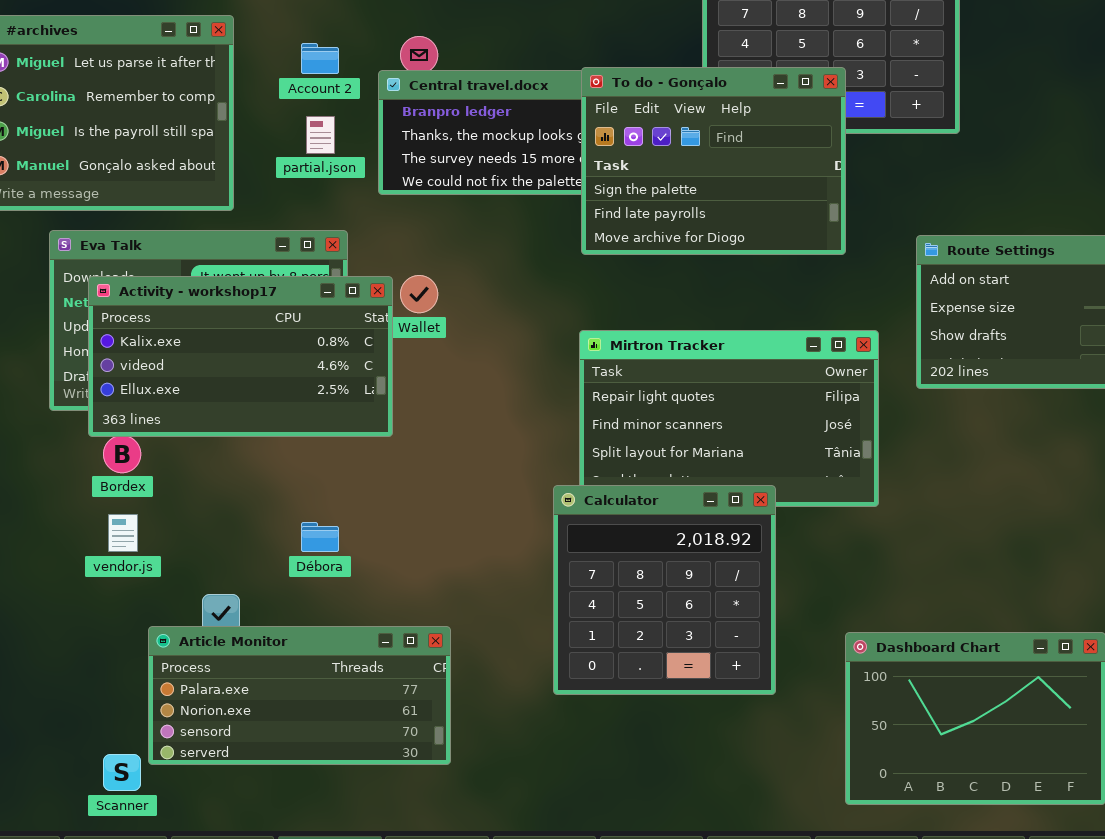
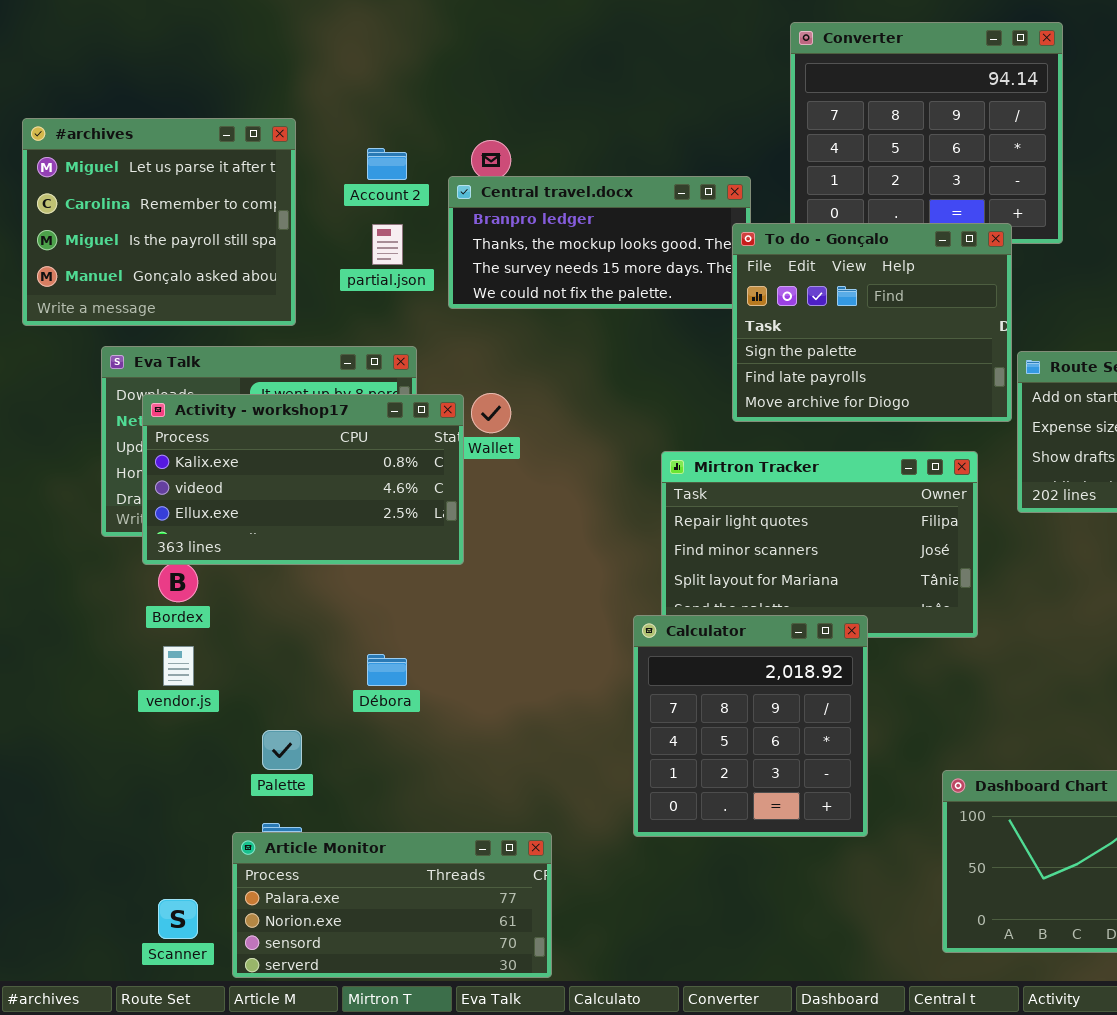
To do - Gonçalo: [581,67,846,255] -> [732,223,1012,422], moved
Article Monitor: [148,626,451,765] -> [232,832,552,978], moved

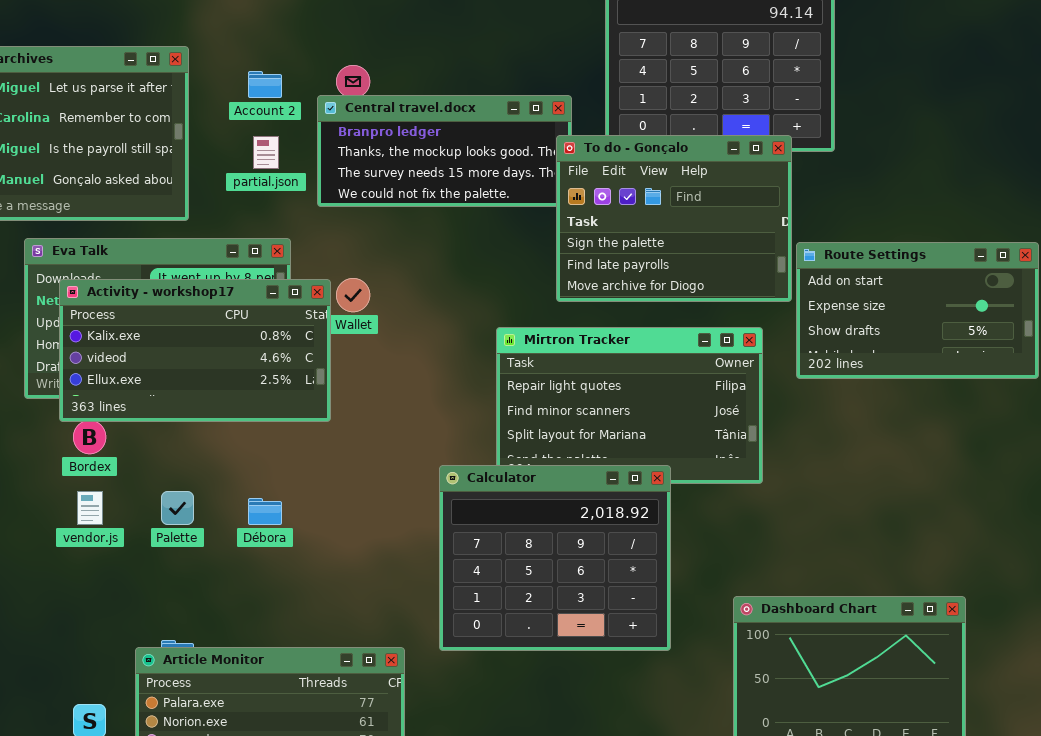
Calculator: [633,615,868,837] -> [439,465,671,651], resized
Palette: [262,730,302,770] -> [161,491,194,525], moved

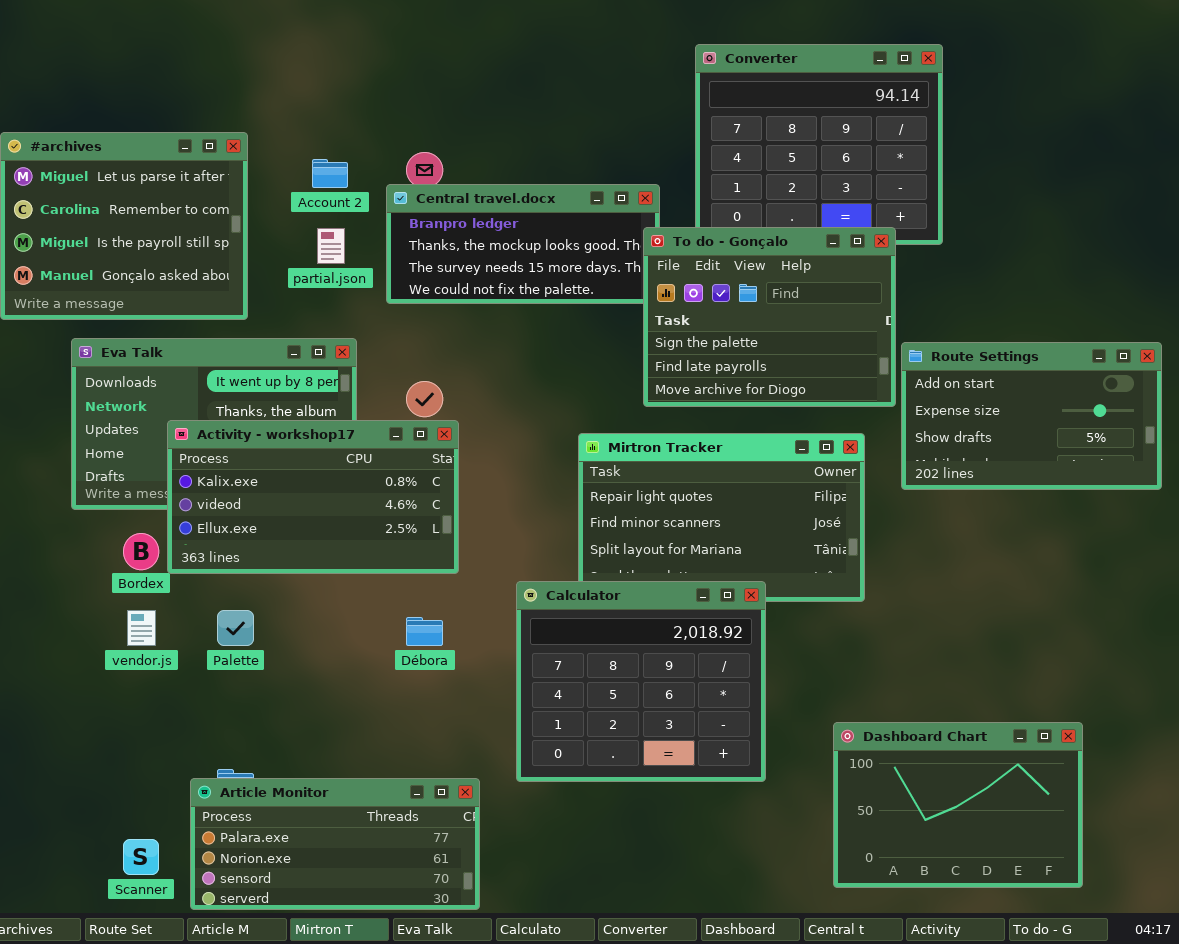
Activity - workshop17: [59,279,331,422] -> [167,420,459,574], moved
Débora: [248,498,282,525] -> [406,617,443,646], moved

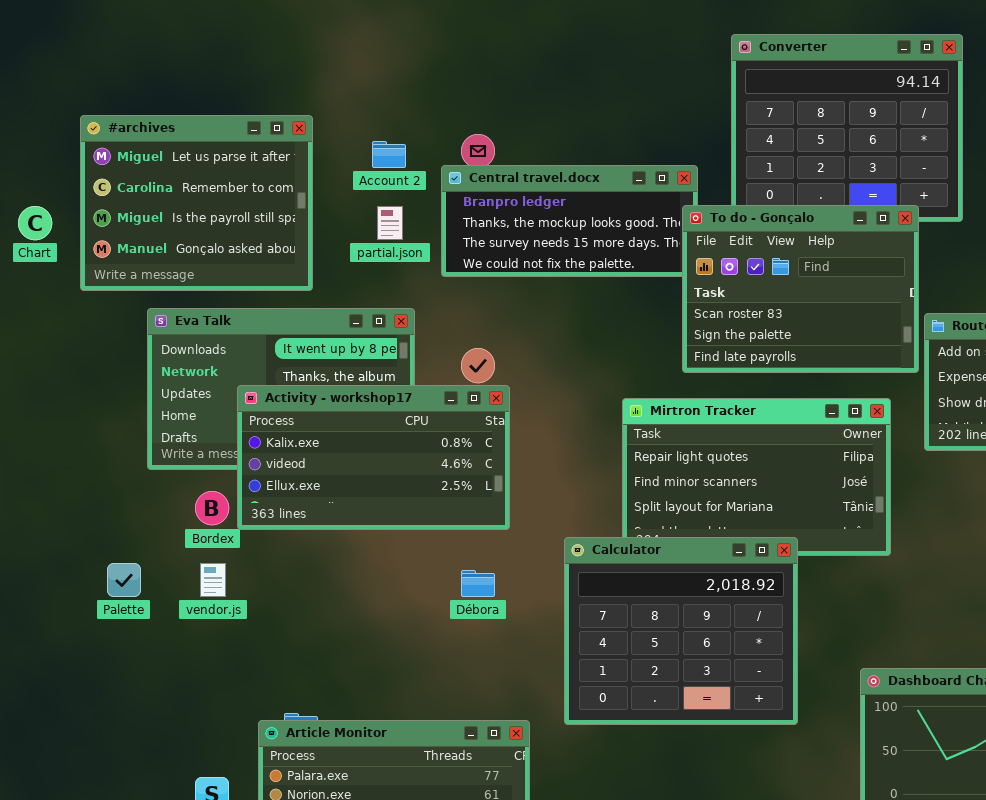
To do - Gonçalo: [643,227,896,407] -> [682,205,919,373], scrolled up 1 row
Palette: [217,610,254,646] -> [107,563,141,597], moved

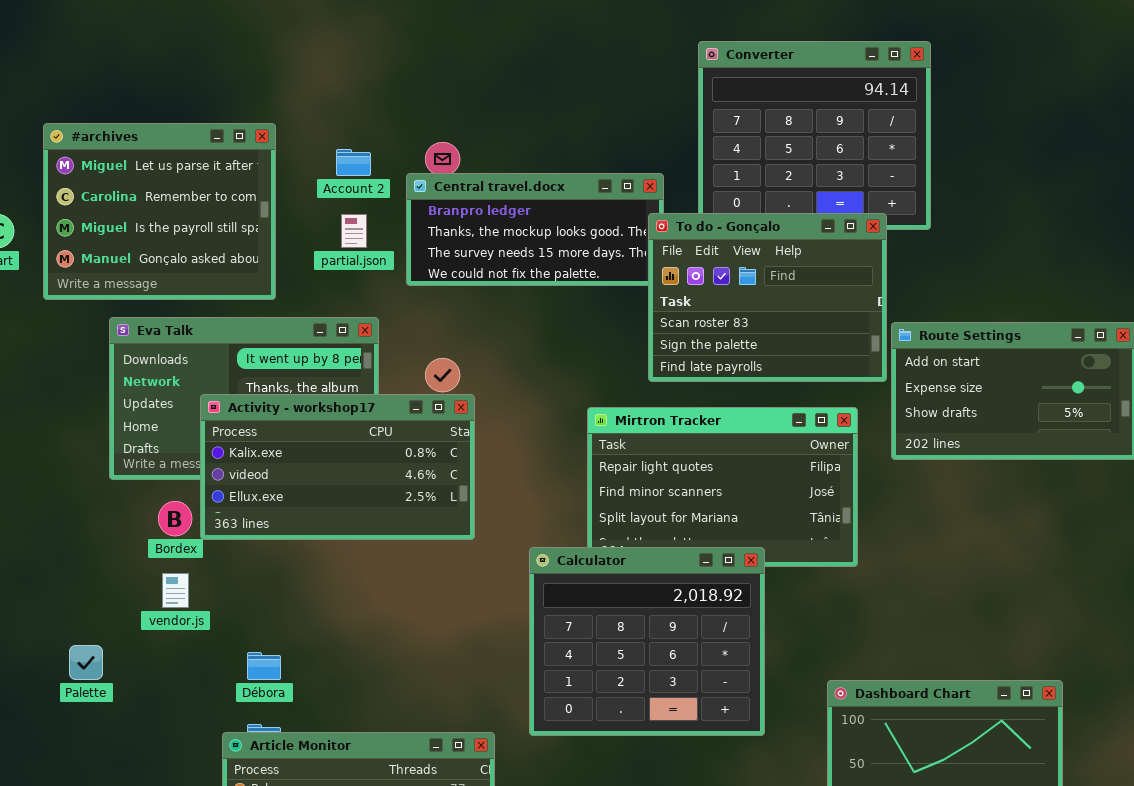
Palette: [107,563,141,597] -> [69,645,103,680], moved
Débora: [461,570,495,597] -> [247,652,281,680], moved

